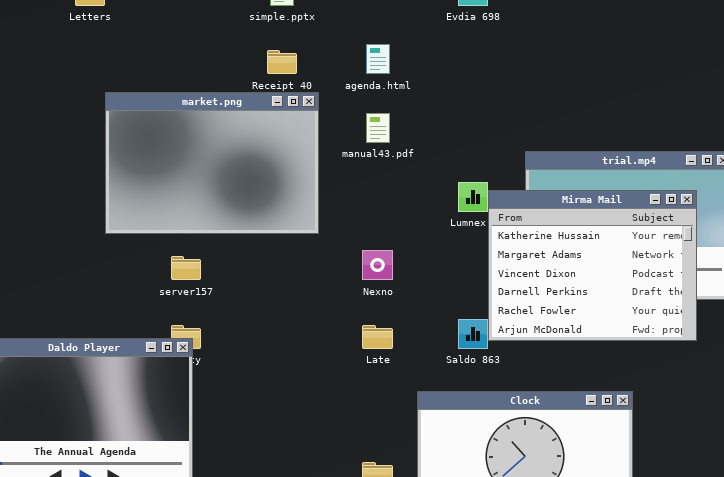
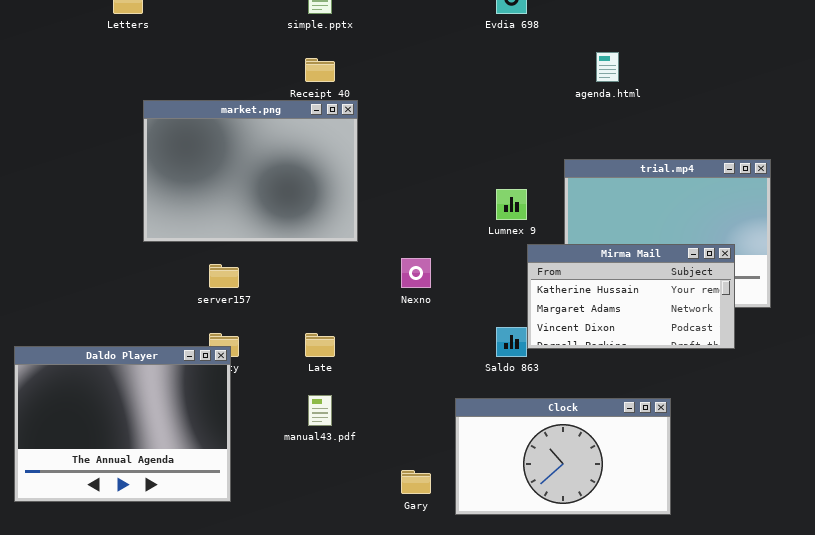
agenda.html: [366,44,390,74] -> [596,52,619,82], moved
manual43.pdf: [366,113,390,143] -> [308,395,332,426], moved
Mirma Mail: [488,190,697,341] -> [527,244,735,349], resized
Late: [362,325,393,349] -> [305,333,335,357], moved

